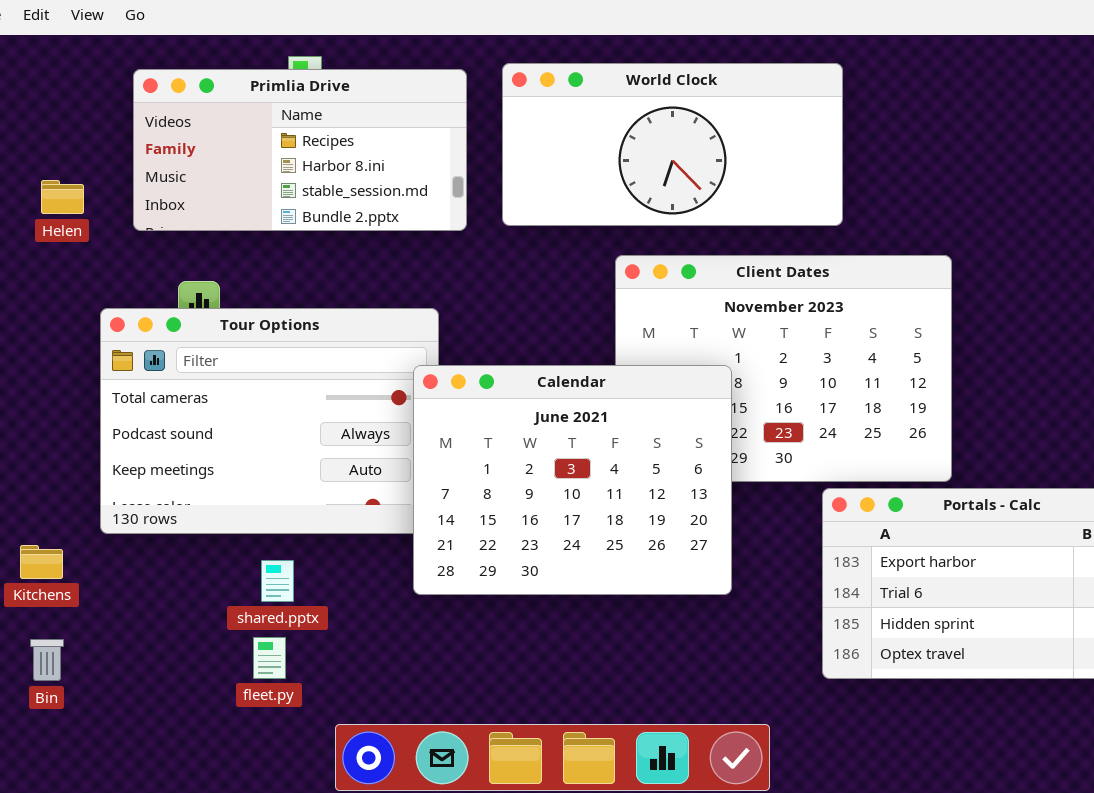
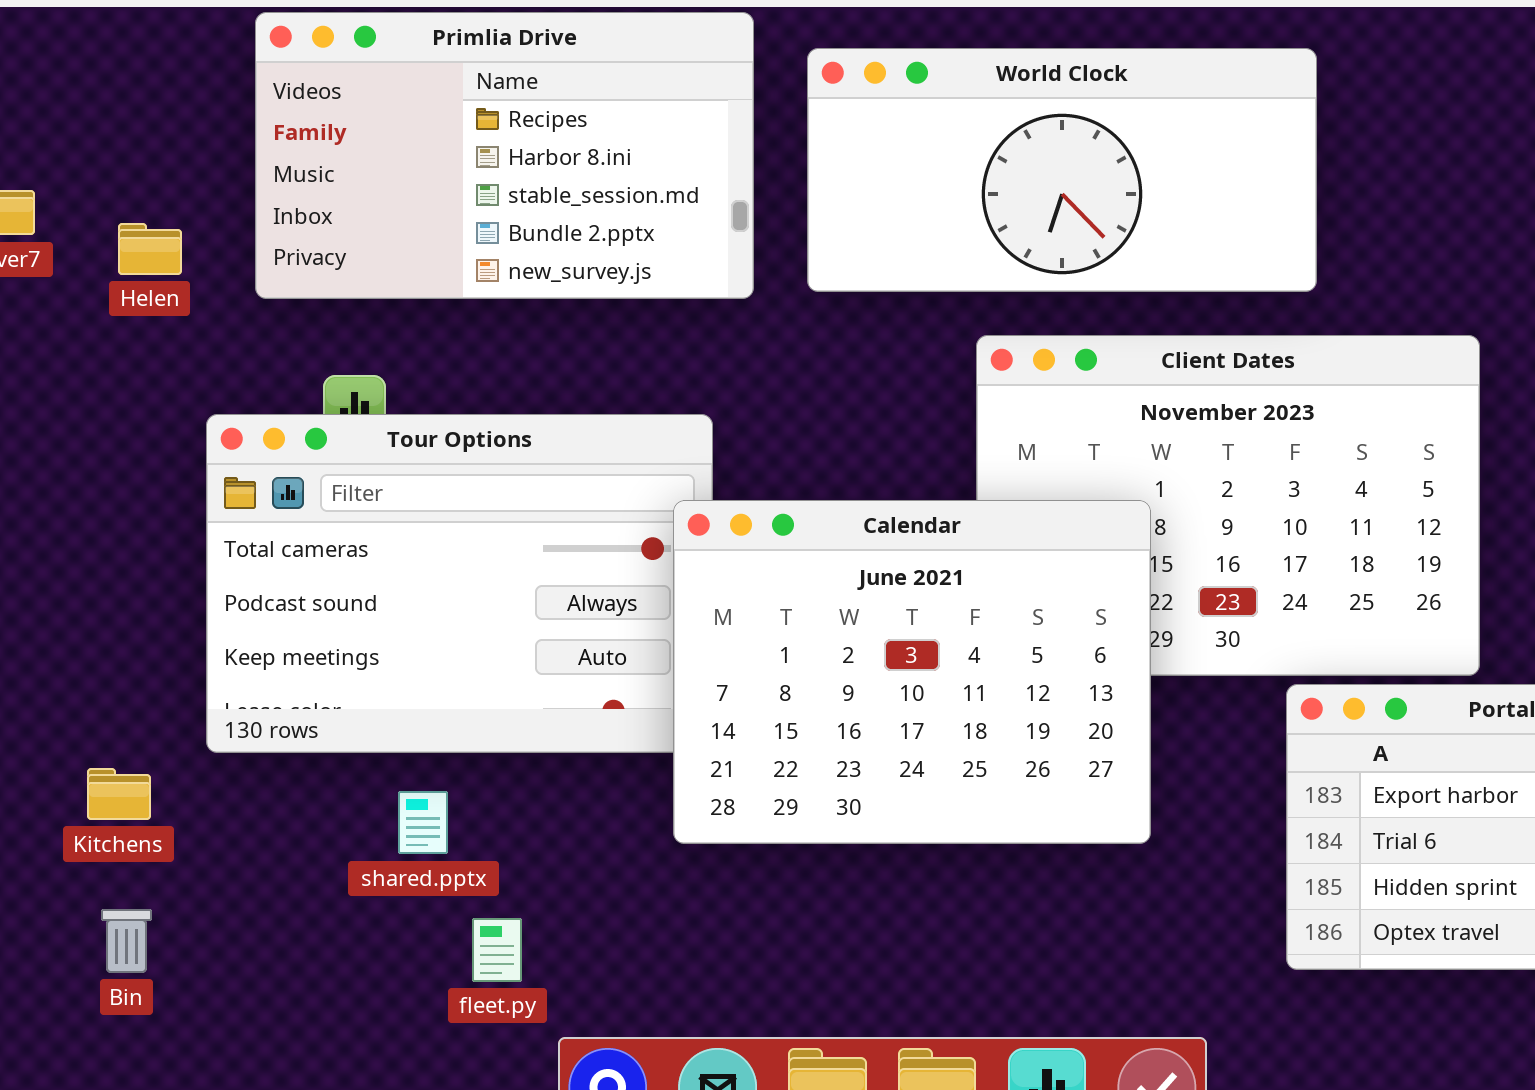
Primlia Drive: [133,69,467,231] -> [255,12,754,299], resized
shared.pptx: [261,560,294,602] -> [398,791,448,854], moved
fleet.py: [253,637,286,679] -> [472,918,522,982], moved

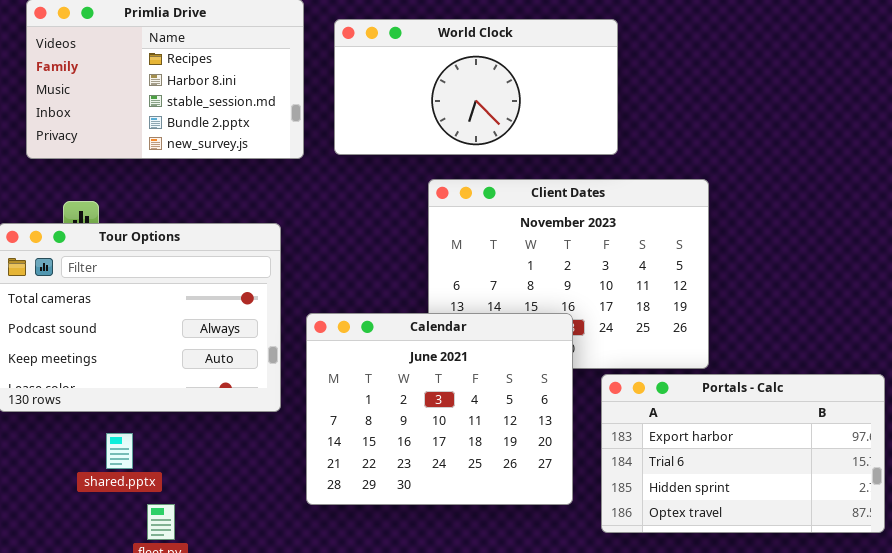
Calendar: [673,500,1151,844] -> [306,313,573,505], moved

